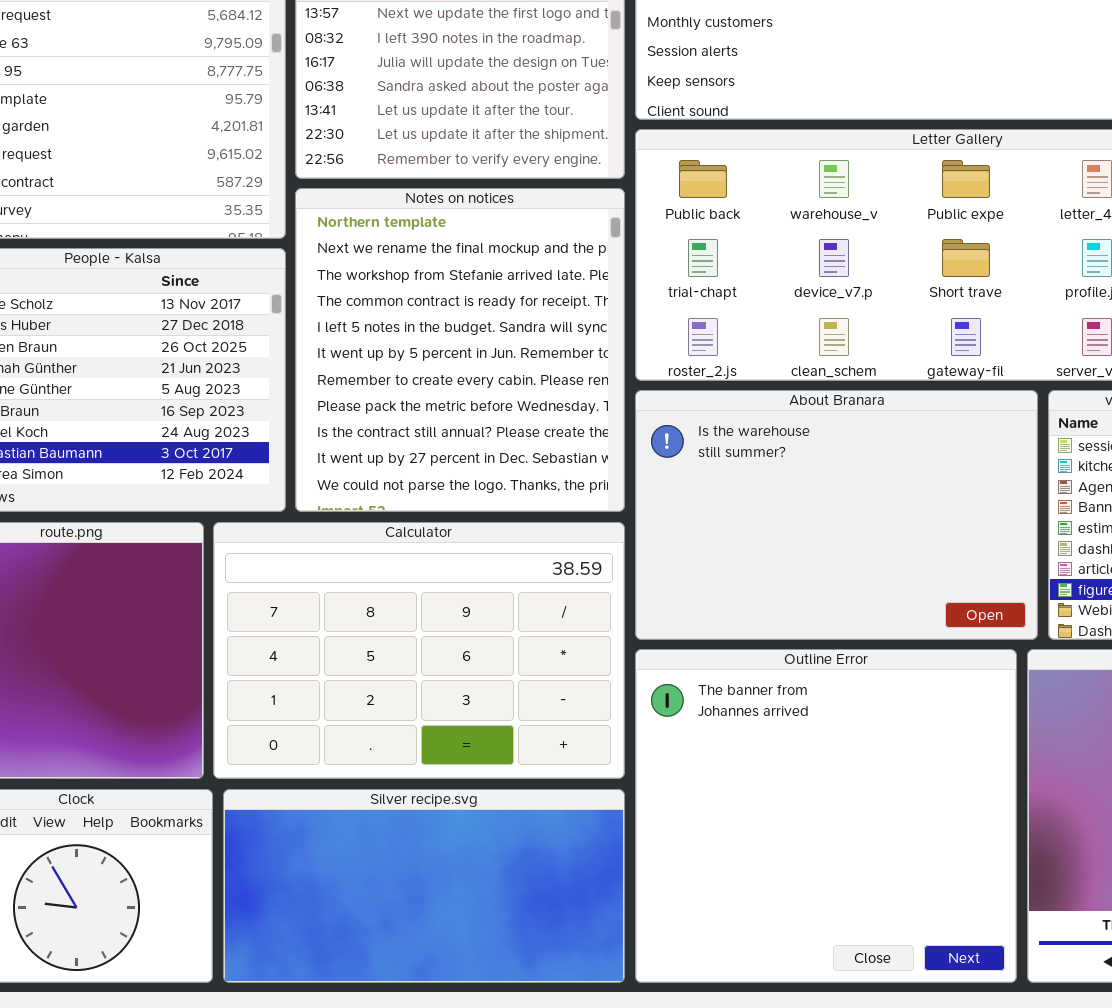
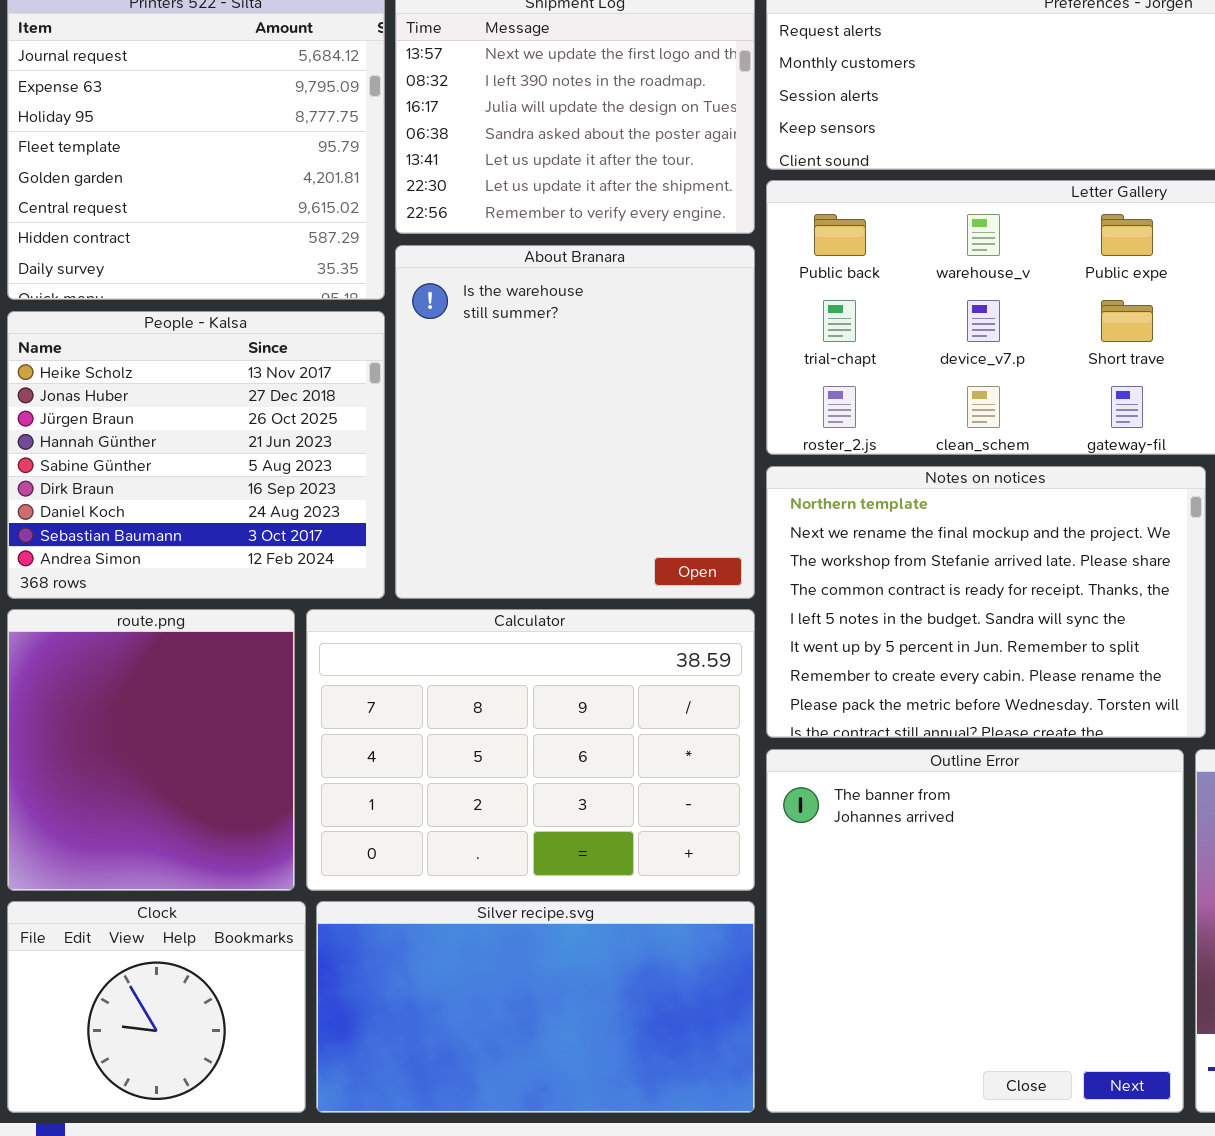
Notes on notices: [295,188,625,512] -> [766,466,1206,738], moved, resized
About Branara: [635,390,1038,640] -> [395,245,755,599], moved, resized

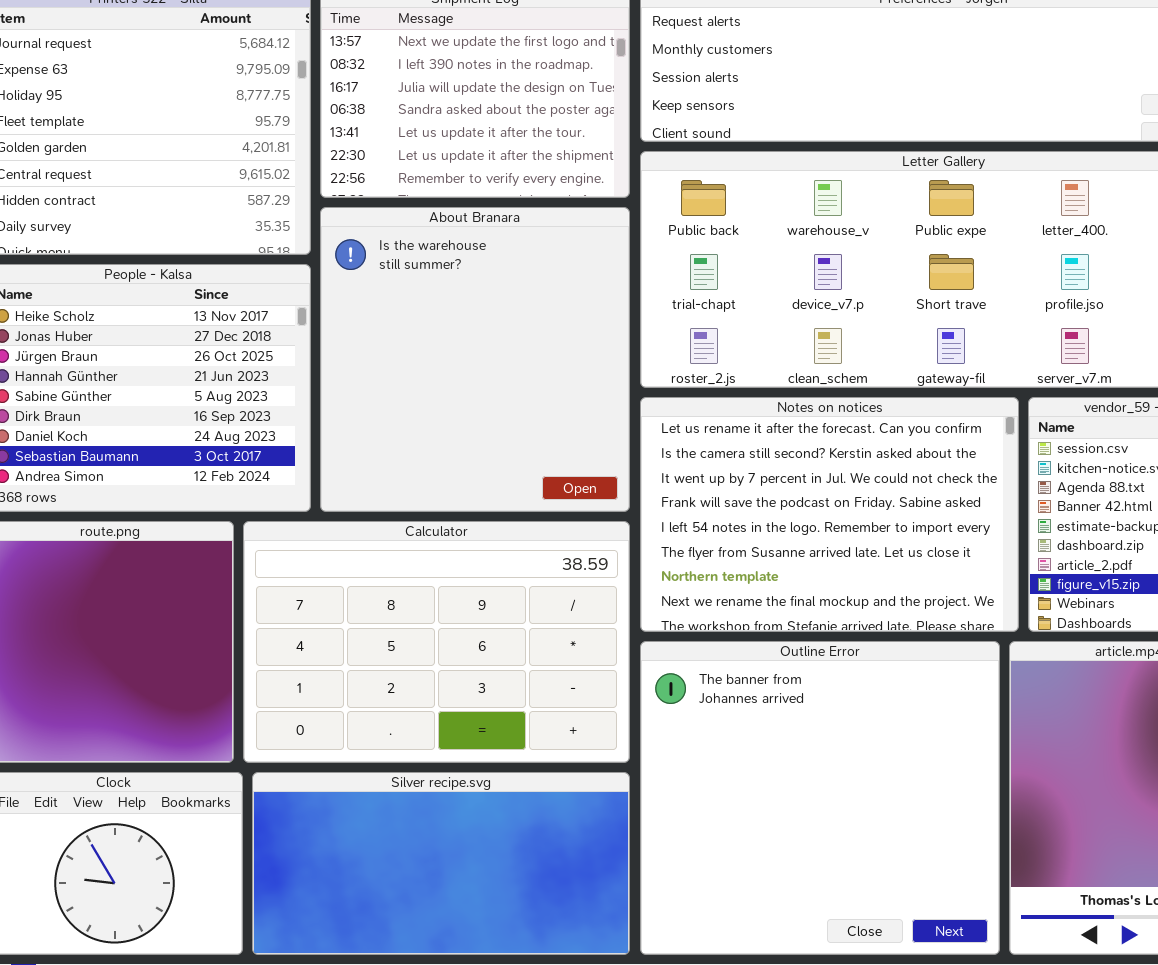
Notes on notices: [766,466,1206,738] -> [640,397,1019,632], scrolled up 6 rows

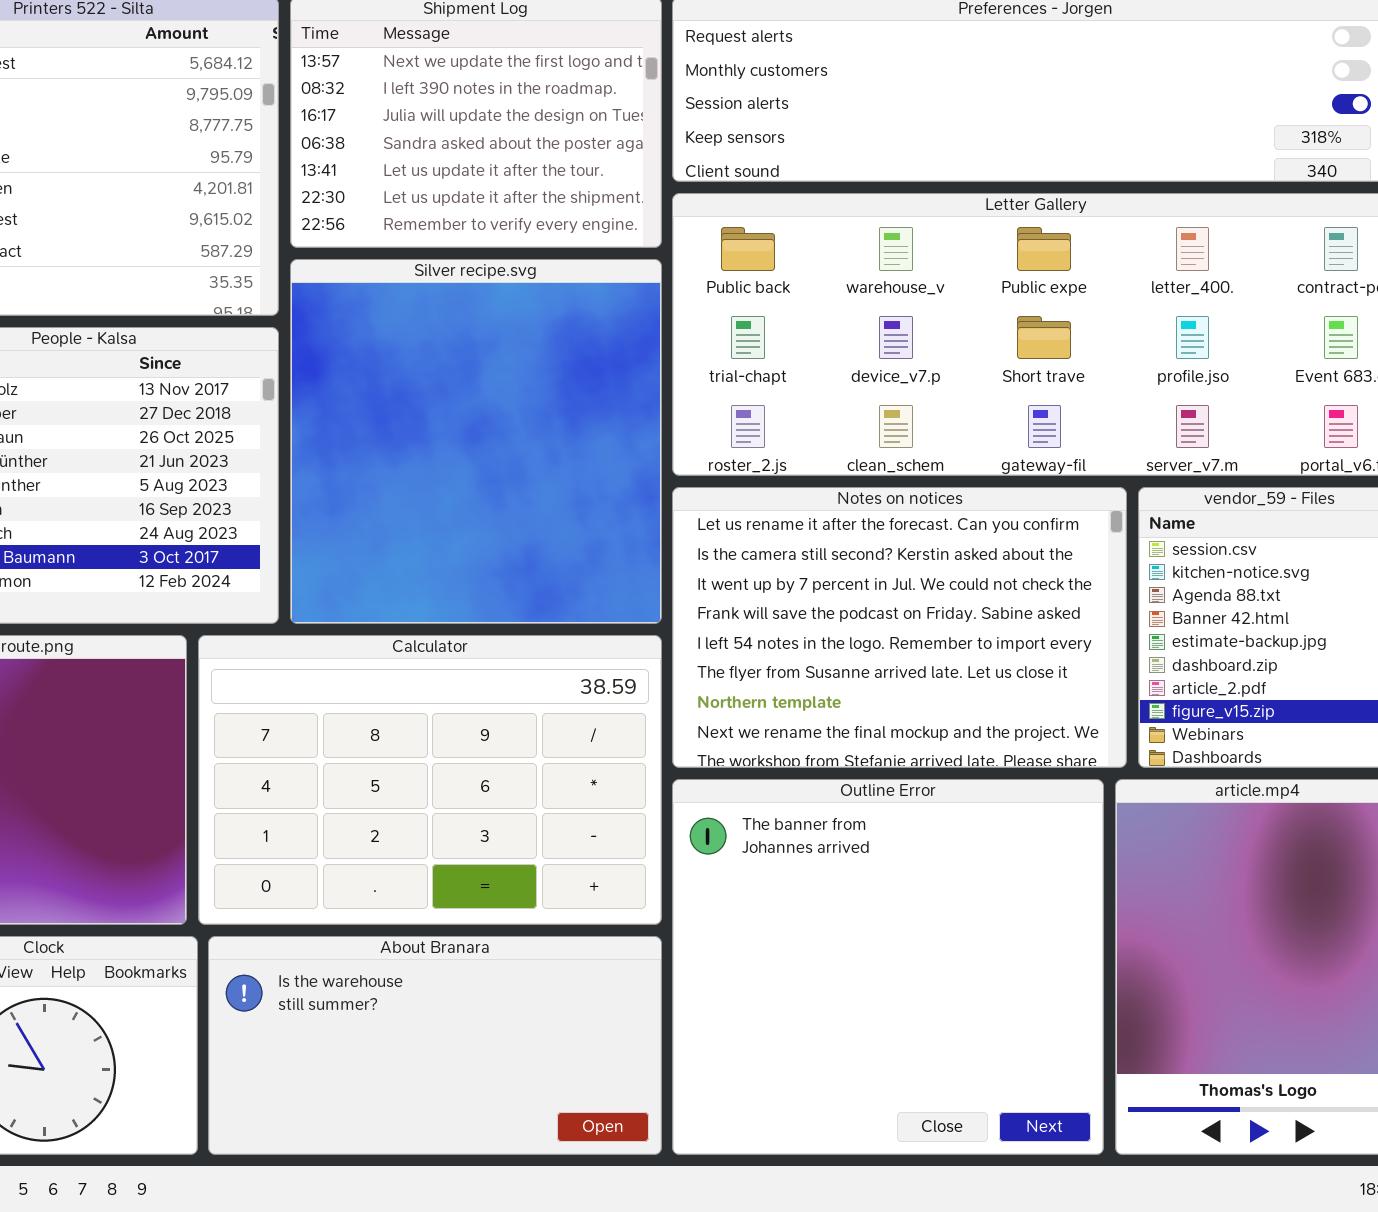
About Branara: [320,207,630,512] -> [208,936,662,1155], moved, resized
Silver recipe.svg: [252,772,630,955] -> [290,259,662,624], moved, resized

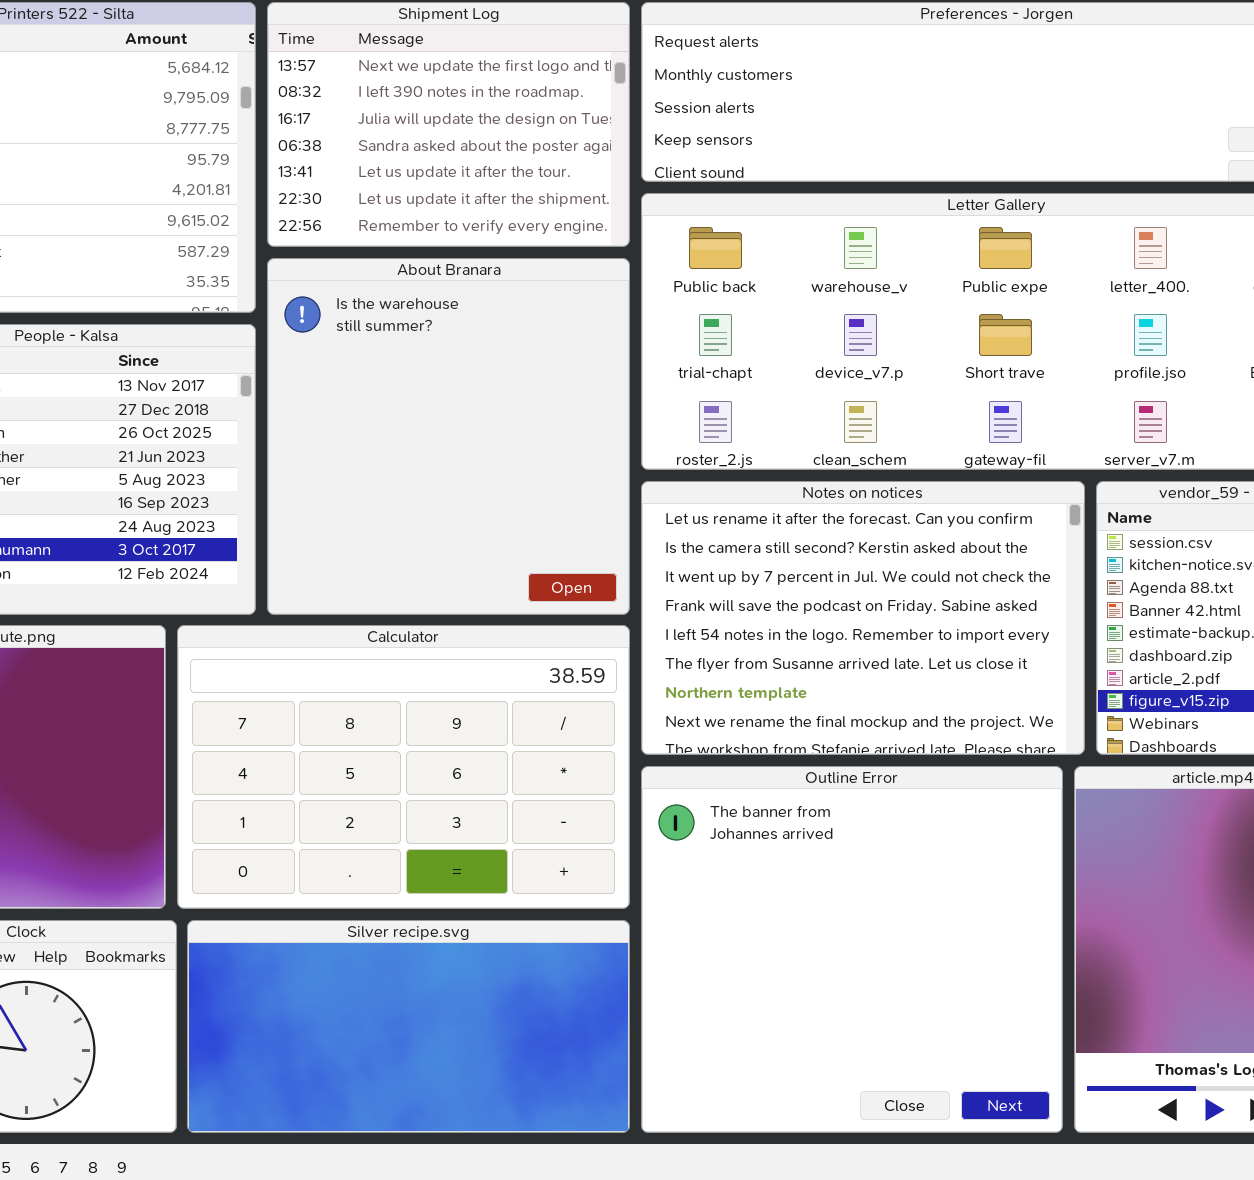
Silver recipe.svg: [290,259,662,624] -> [187,920,630,1133], moved, resized
About Branara: [208,936,662,1155] -> [267,258,630,615], moved, resized

